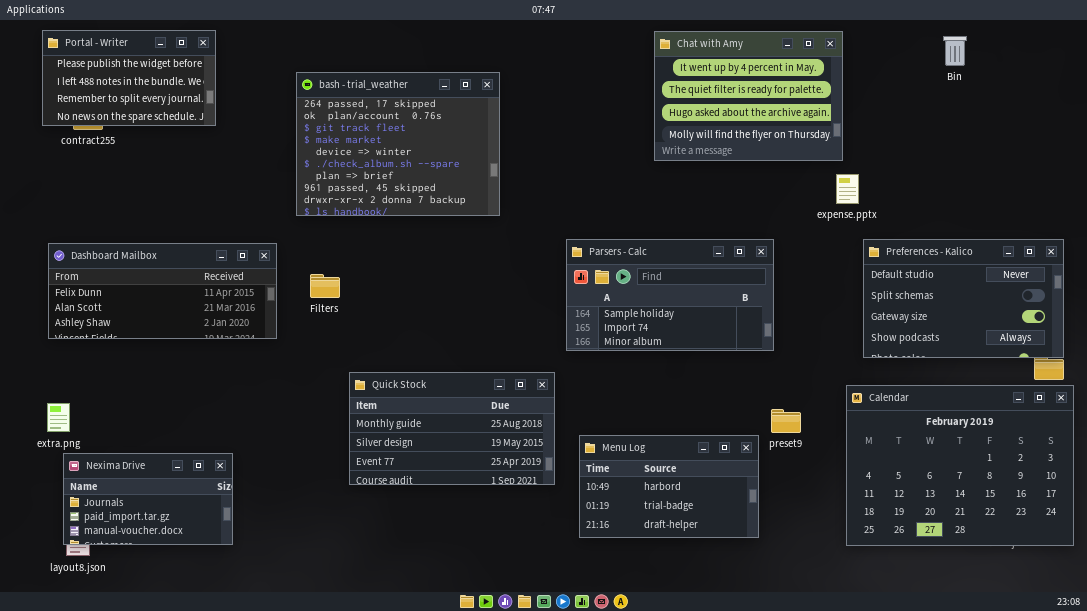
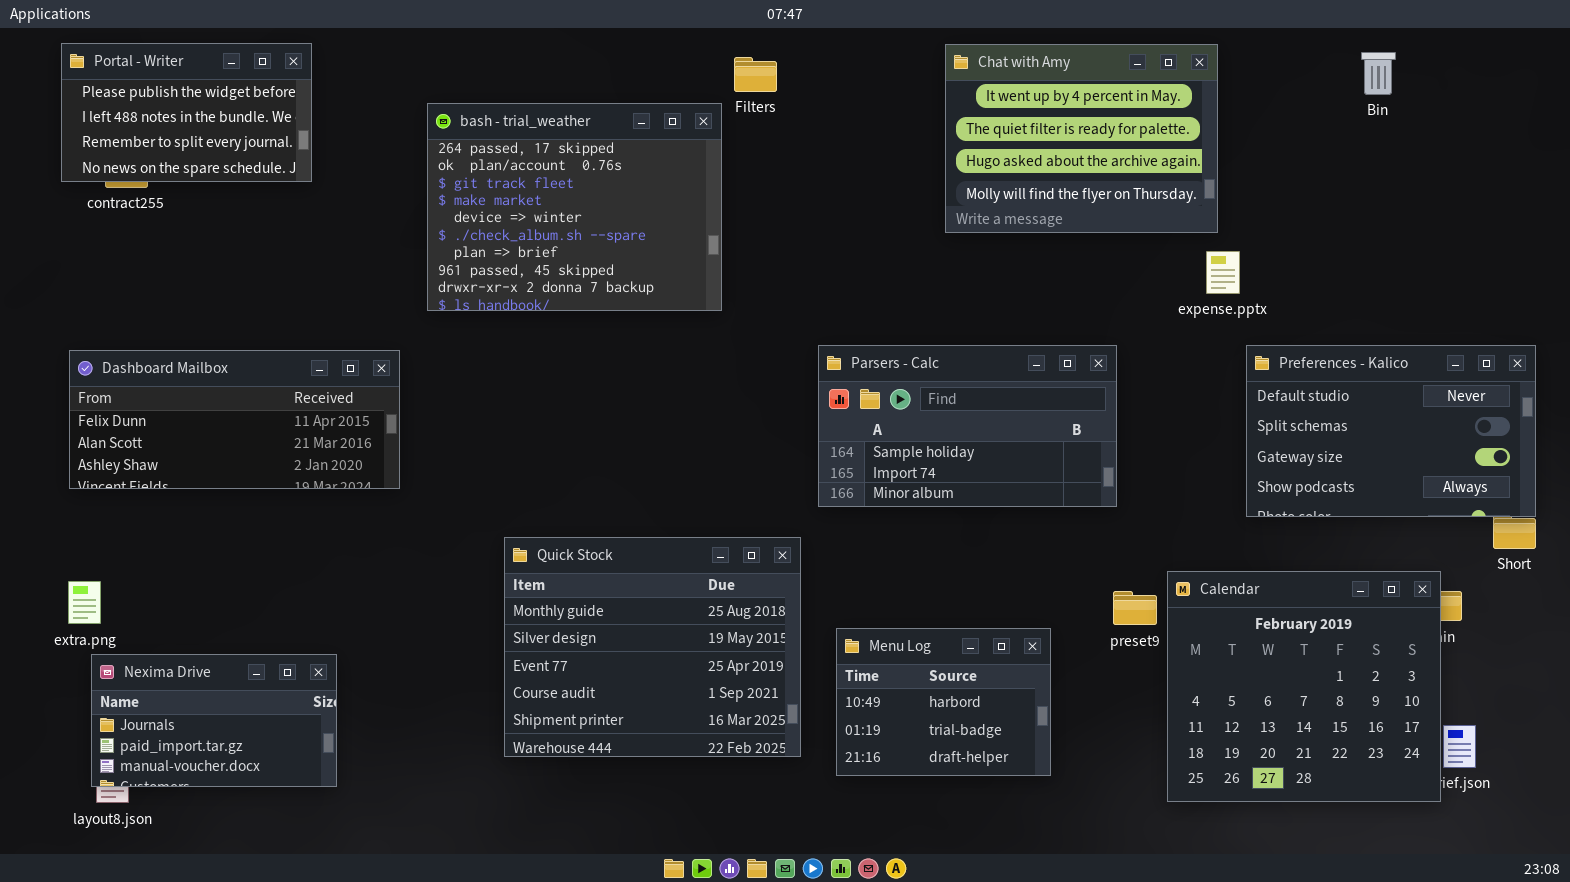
Filters: [310,274,340,298] -> [734,57,777,92], moved
Quick Stock: [349,372,555,485] -> [504,537,801,757], resized
Calendar: [846,385,1074,546] -> [1167,571,1441,802], moved, resized
Menu Log: [579,435,759,538] -> [836,628,1051,776], resized

